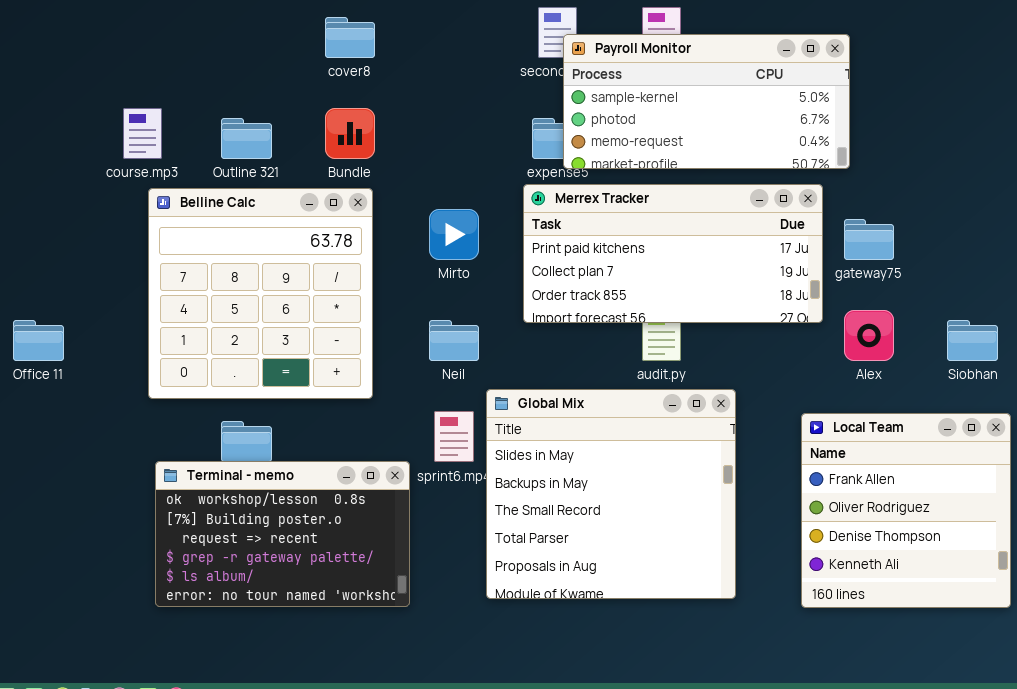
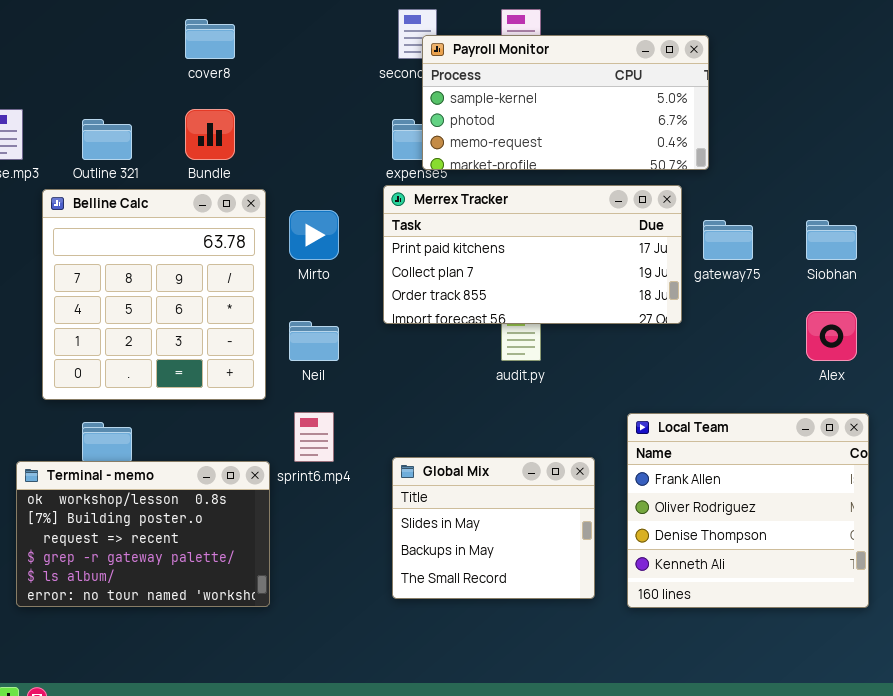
Belline Calc: [148,188,373,399] -> [42,189,266,400], moved
Alex: [844,310,894,361] -> [806,311,857,361], moved
Siobhan: [947,320,998,361] -> [806,220,857,260], moved
Global Mix: [486,389,736,599] -> [392,457,595,599], resized
Local Team: [801,413,1011,608] -> [627,413,869,608], resized

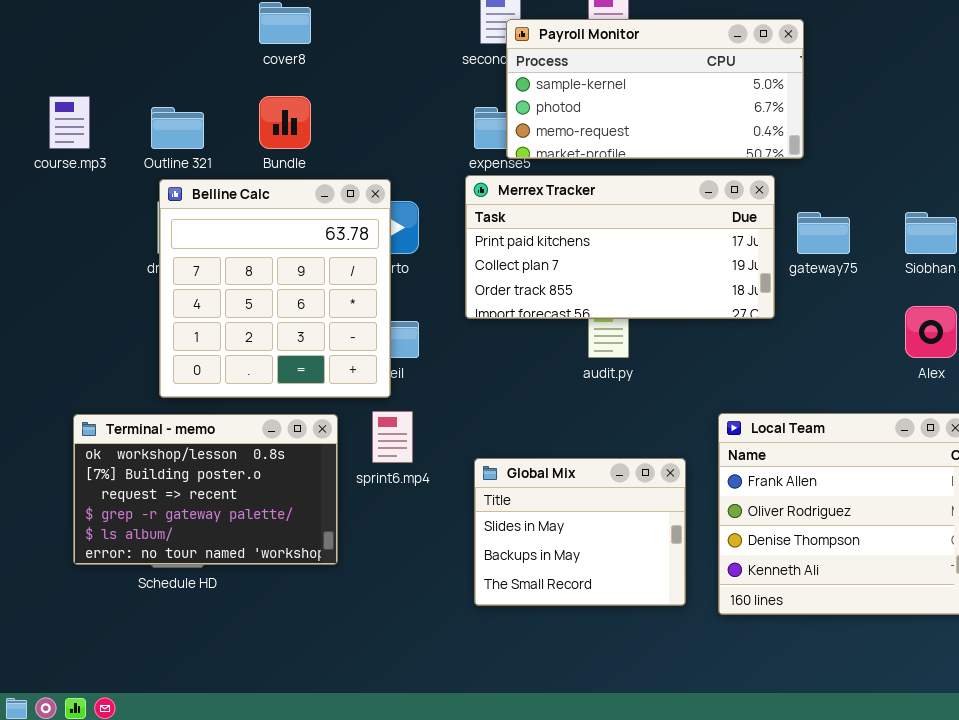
Belline Calc: [42,189,266,400] -> [159,179,391,398], moved
Terminal - memo: [16,461,270,607] -> [73,414,338,565], moved

